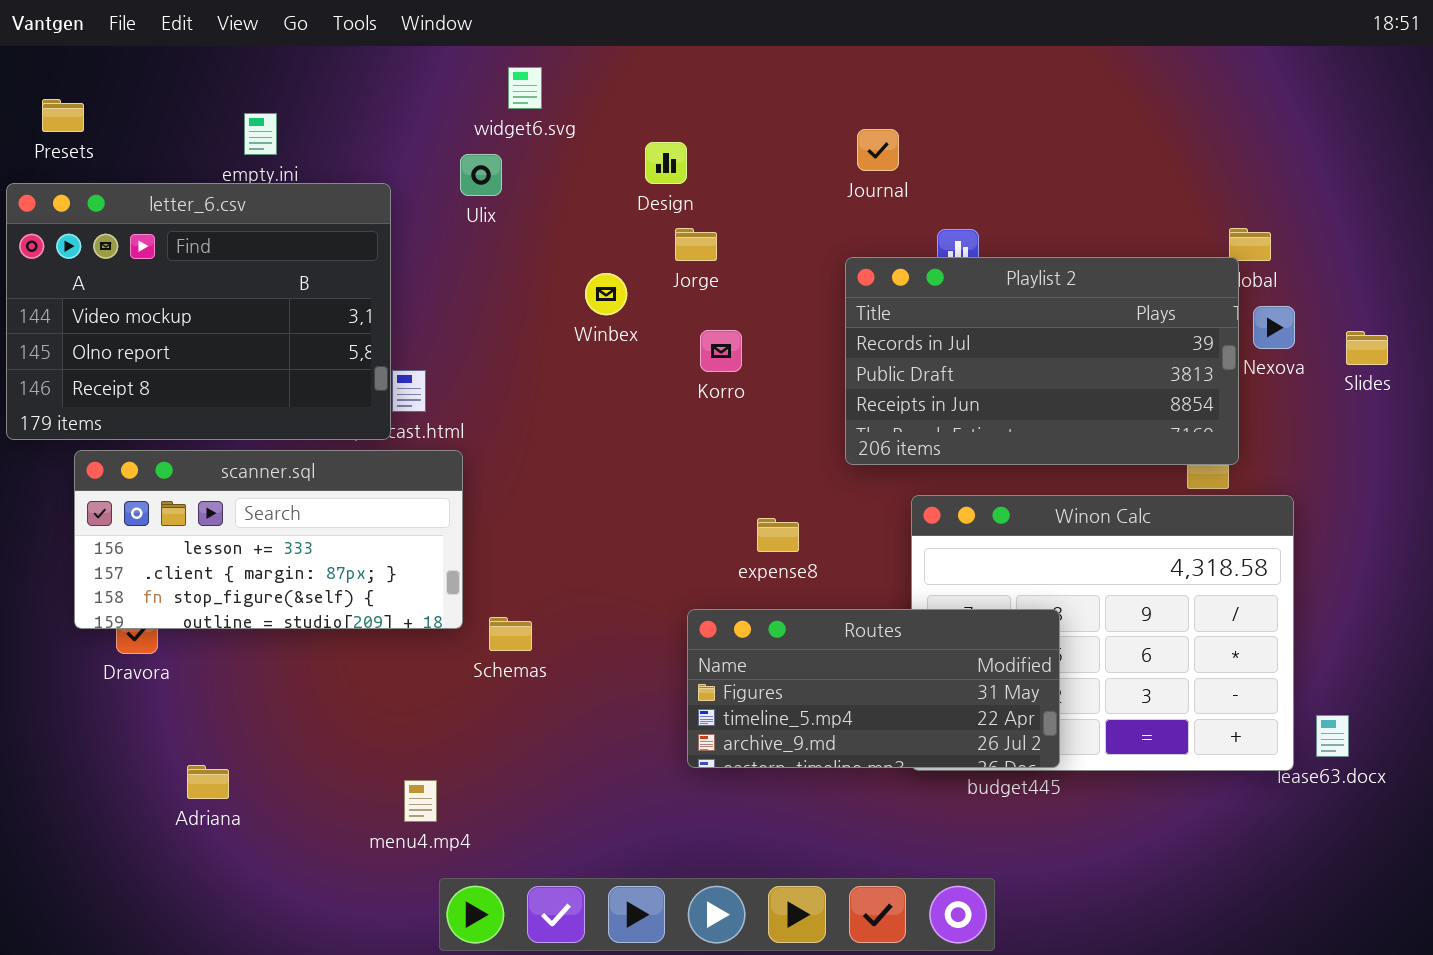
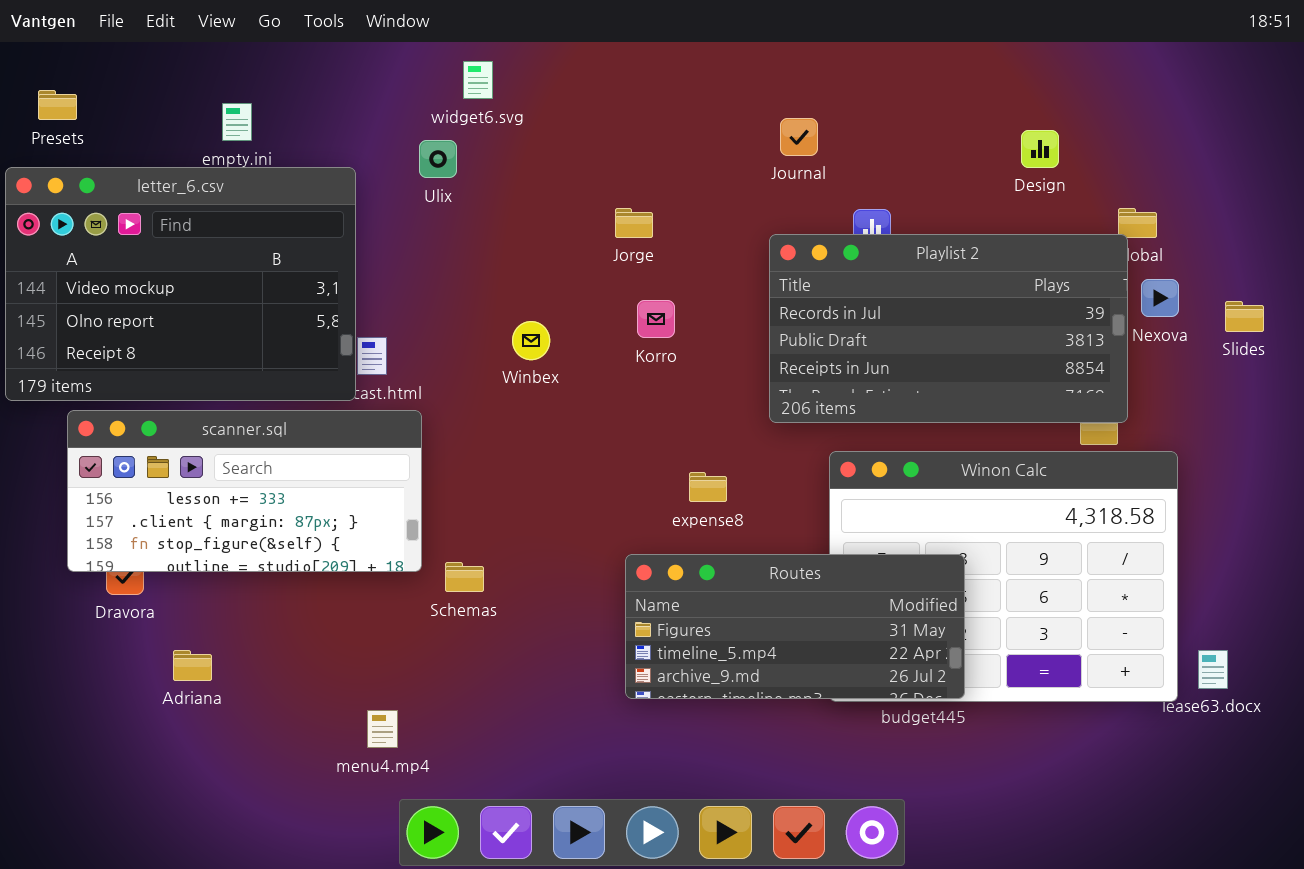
Design: [645,142,687,184] -> [1021,130,1059,168], moved
Winbex: [585,273,627,315] -> [512,321,550,360], moved
Adriana: [187,765,229,799] -> [173,650,212,681], moved

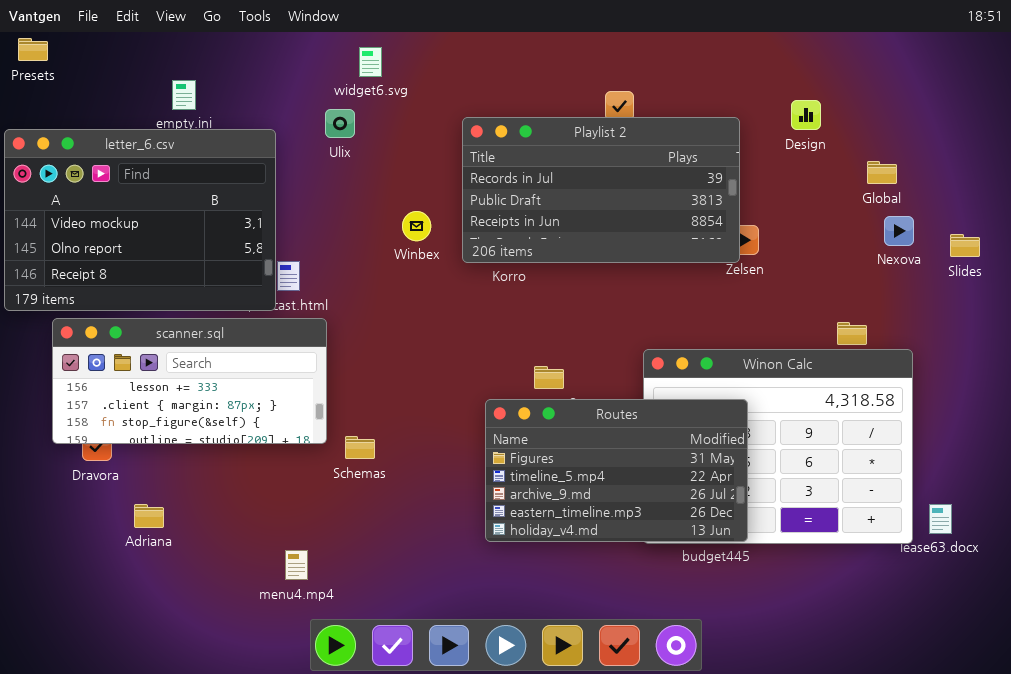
Presets: [38,90,77,120] -> [18,38,48,61], moved
Playlist 2: [769,234,1128,423] -> [462,117,740,263], moved
Winbex: [512,321,550,360] -> [402,211,431,241], moved
Routes: [625,554,965,699] -> [485,399,748,542], resized

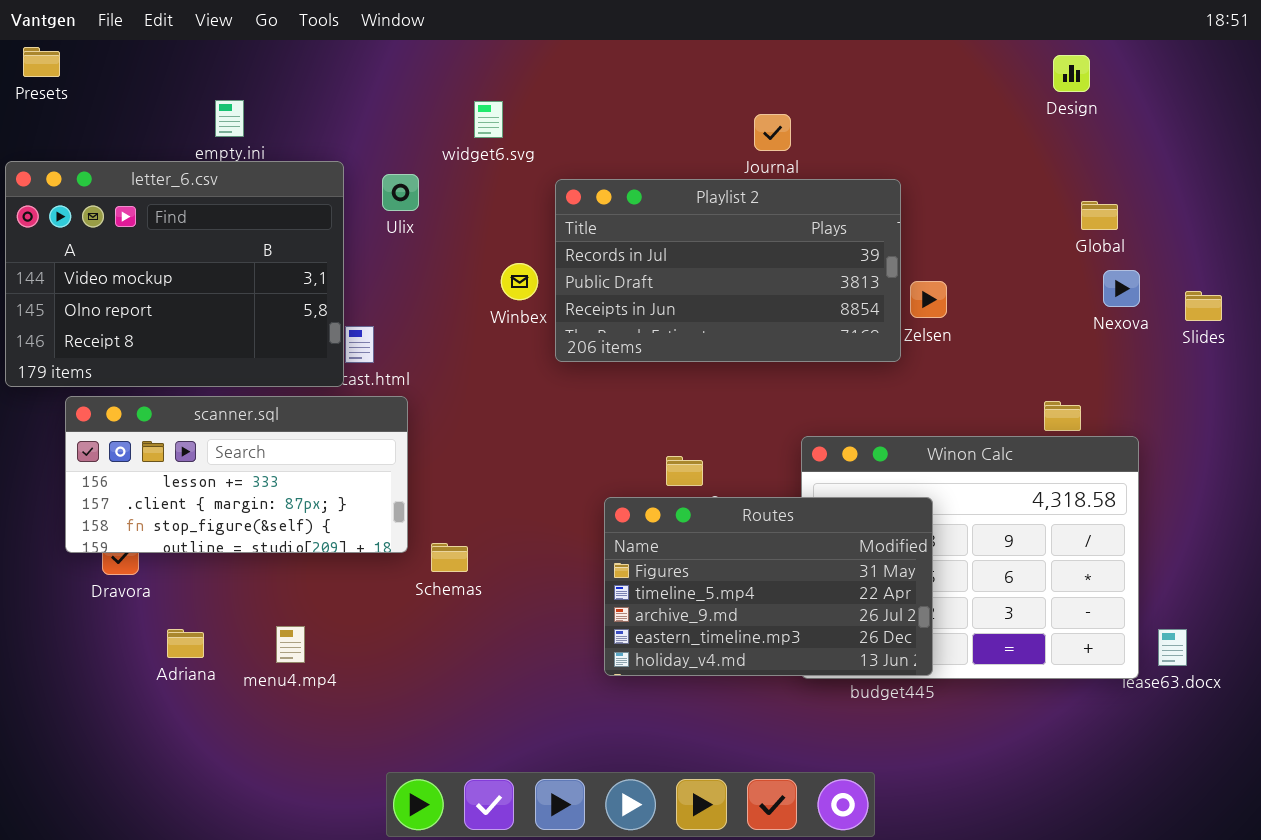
widget6.svg: [359,47,382,77] -> [474,101,503,138], moved
Design: [791,100,821,130] -> [1053,55,1090,92], moved
Ulix: [325,109,355,138] -> [382,174,419,211], moved
Playlist 2: [462,117,740,263] -> [555,179,901,362], moved
menu4.mp4: [285,550,308,580] -> [276,626,305,663], moved

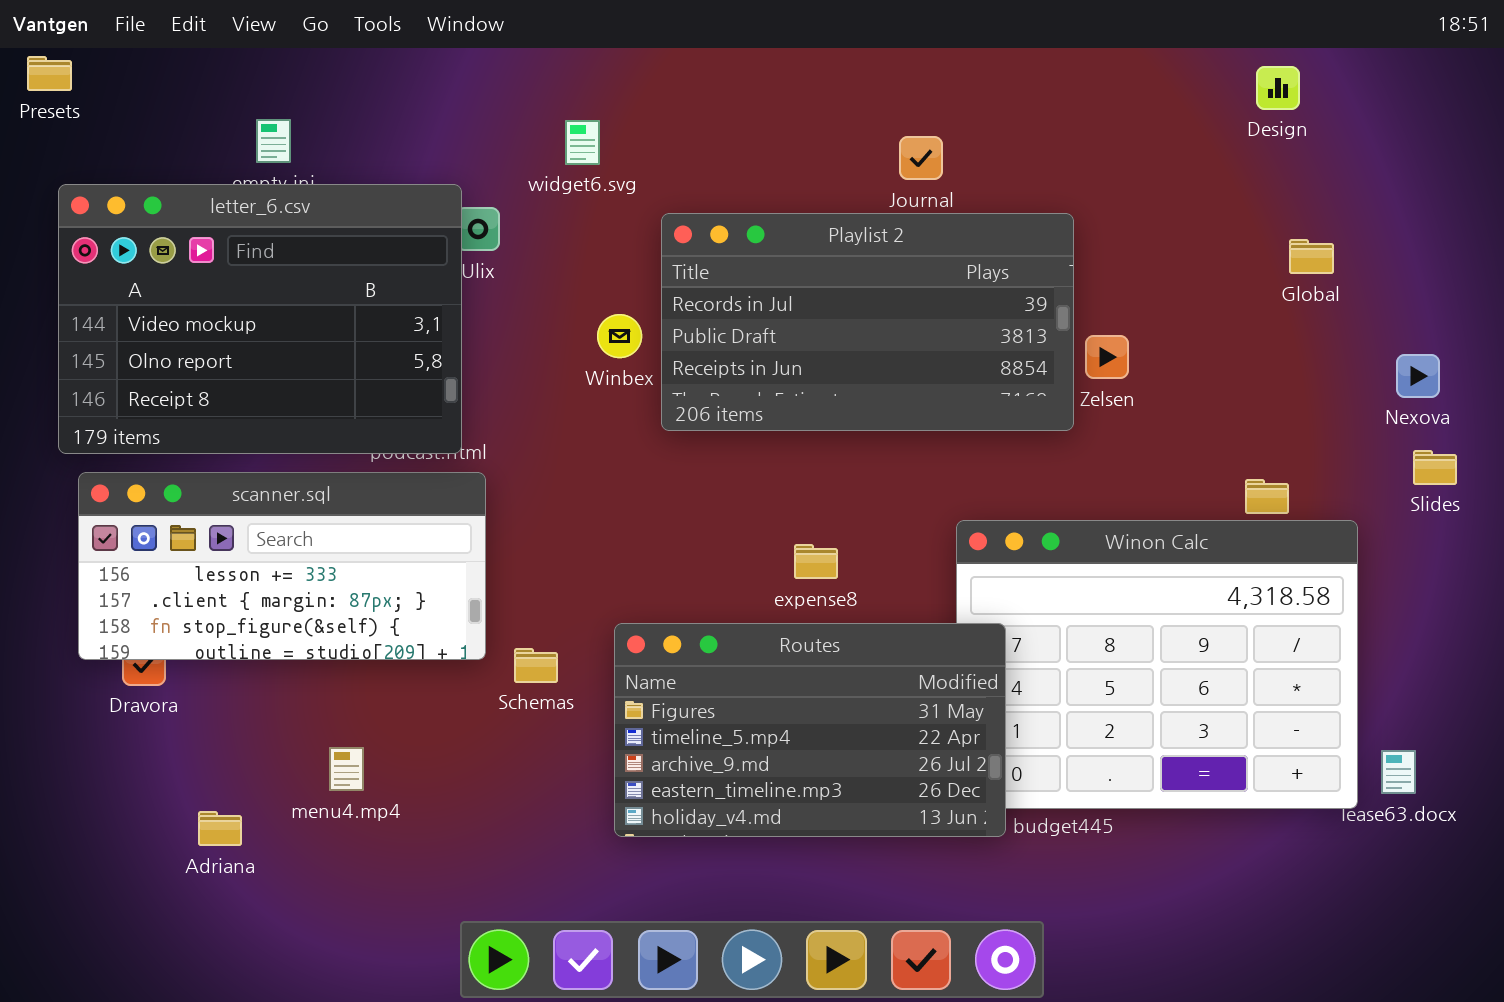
letter_6.csv: [5,161,344,387] -> [58,184,462,454], moved
Nexova: [1103,270,1140,307] -> [1396,354,1440,398], moved
Slides: [1185,291,1222,321] -> [1413,450,1457,485], moved
Routes: [604,497,933,676] -> [614,623,1006,837], moved
Adriana: [167,629,204,658] -> [198,811,242,846], moved

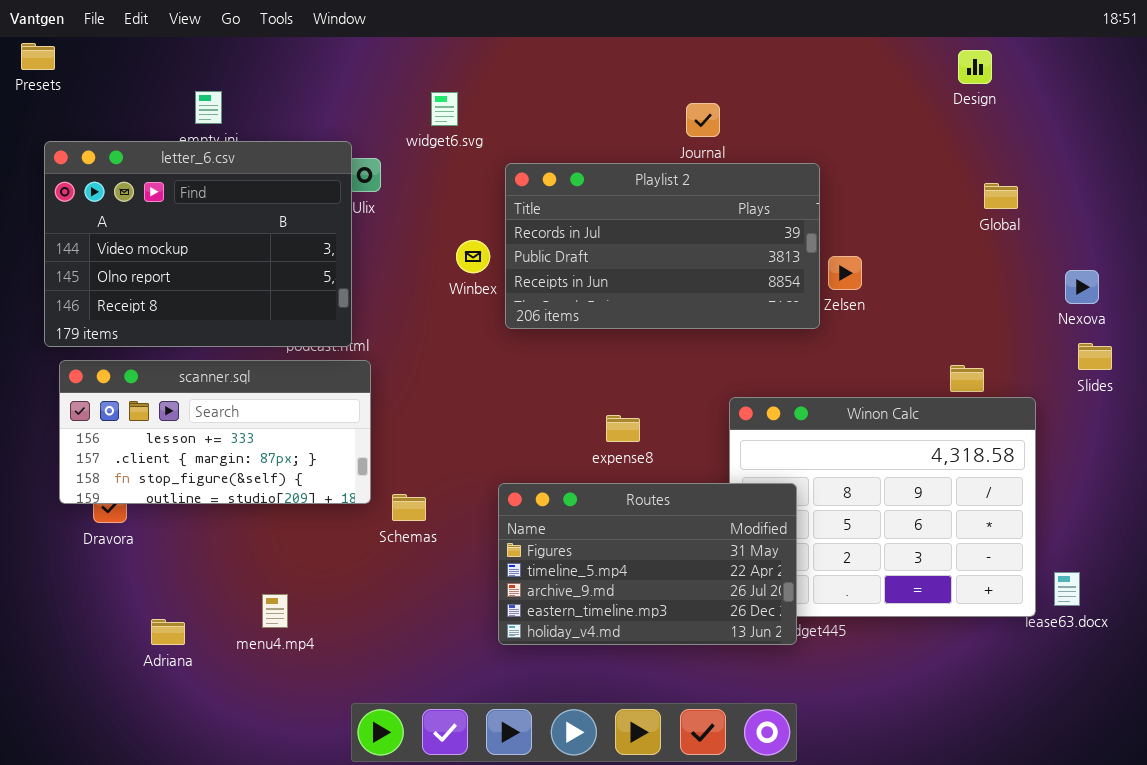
Routes: [614,623,1006,837] -> [498,483,797,645], moved
menu4.mp4: [329,747,364,791] -> [262,594,288,628], moved

